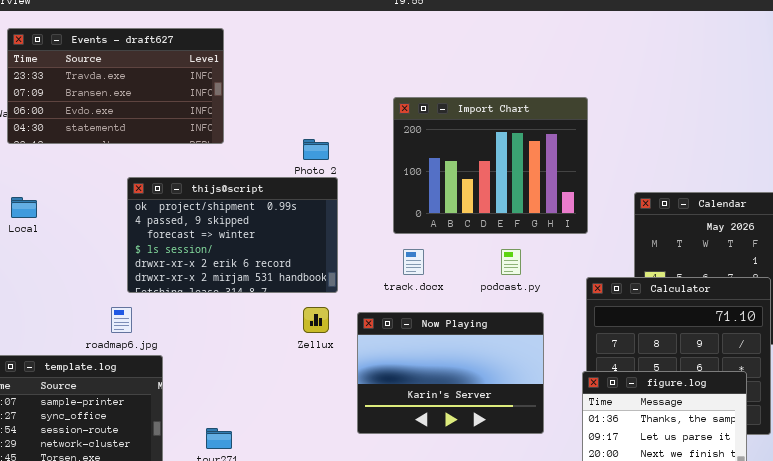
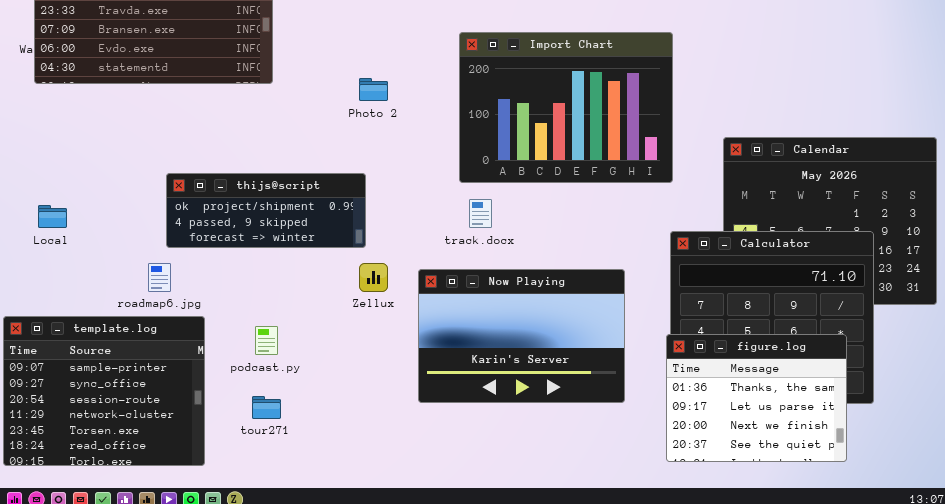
thijs@script: [127,177,338,293] -> [166,173,366,248], resized
Local: [11,197,37,218] -> [38,205,67,228], moved
podcast.py: [501,249,521,275] -> [255,326,278,355], moved

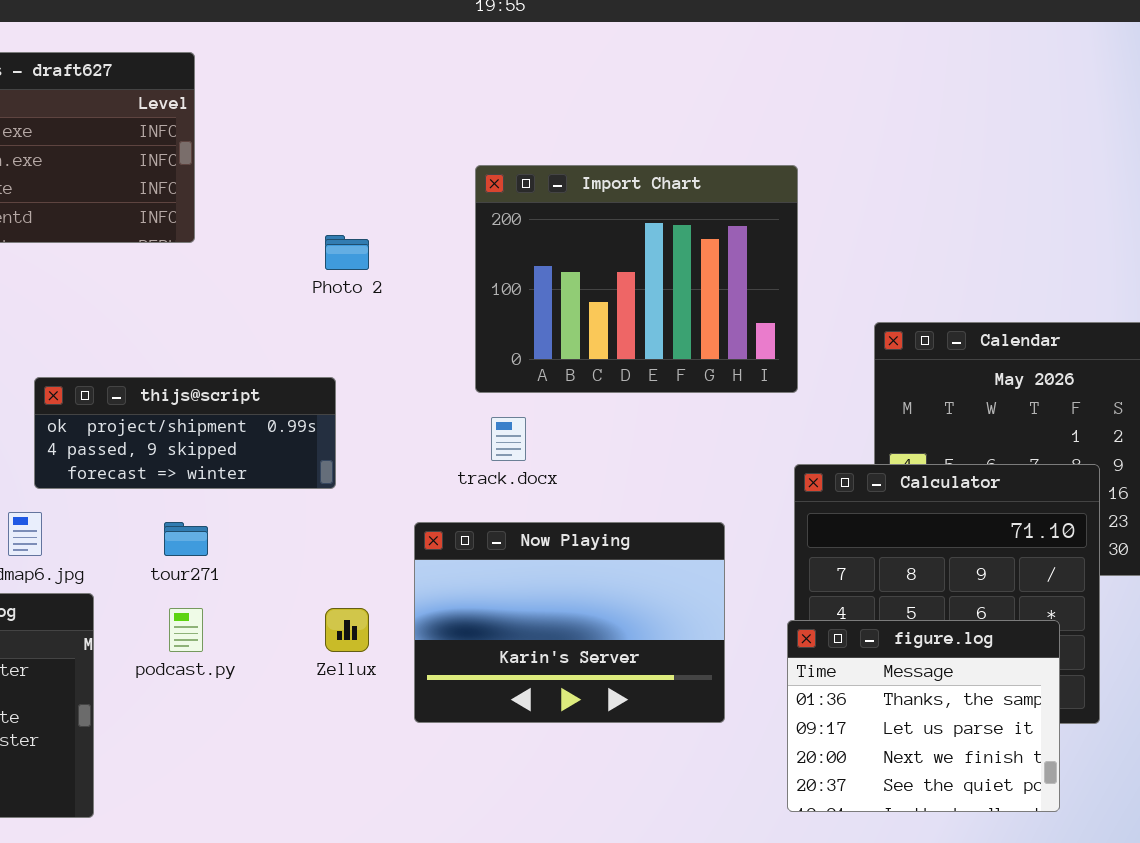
Zellux: [359,263,388,292] -> [325,608,369,652], moved
tour271: [252,396,281,419] -> [164,522,208,556], moved

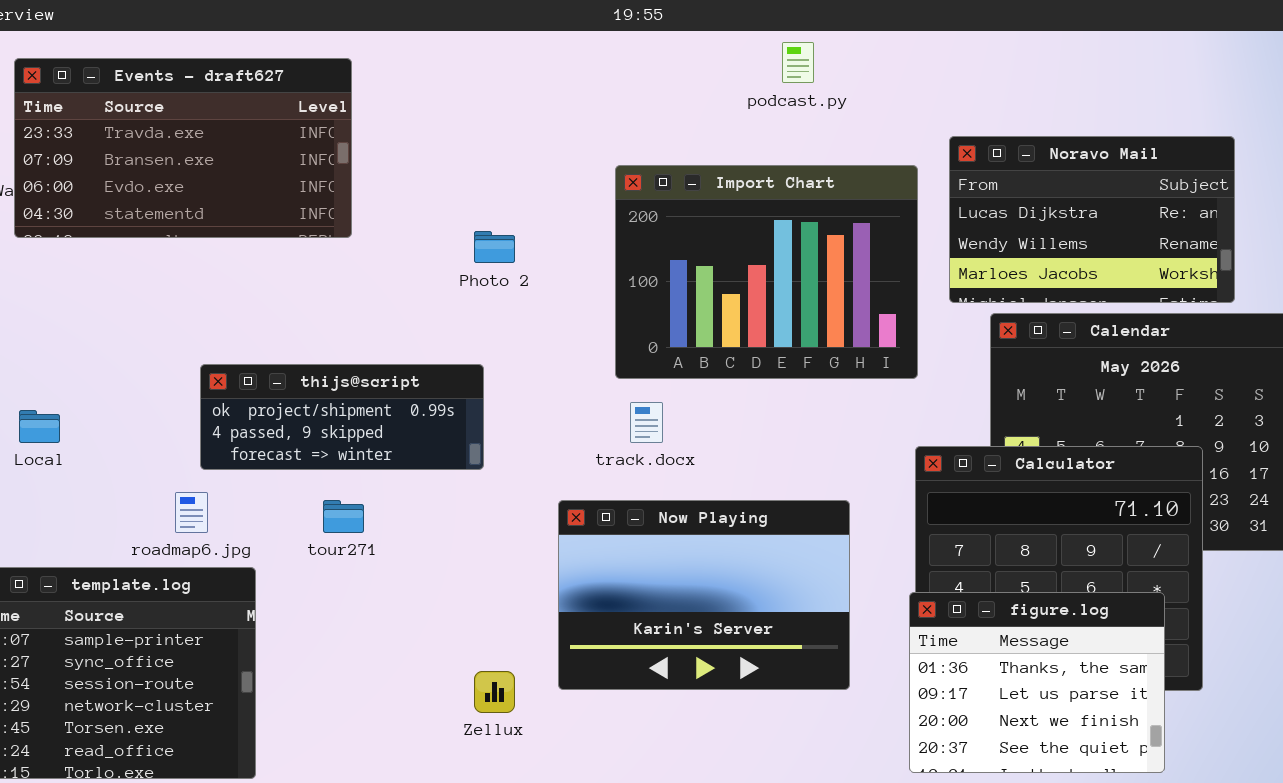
Noravo Mail: none -> [949,136,1235,303], opened
podcast.py: [169,608,203,652] -> [782,42,814,83], moved
Zellux: [325,608,369,652] -> [474,671,515,713], moved

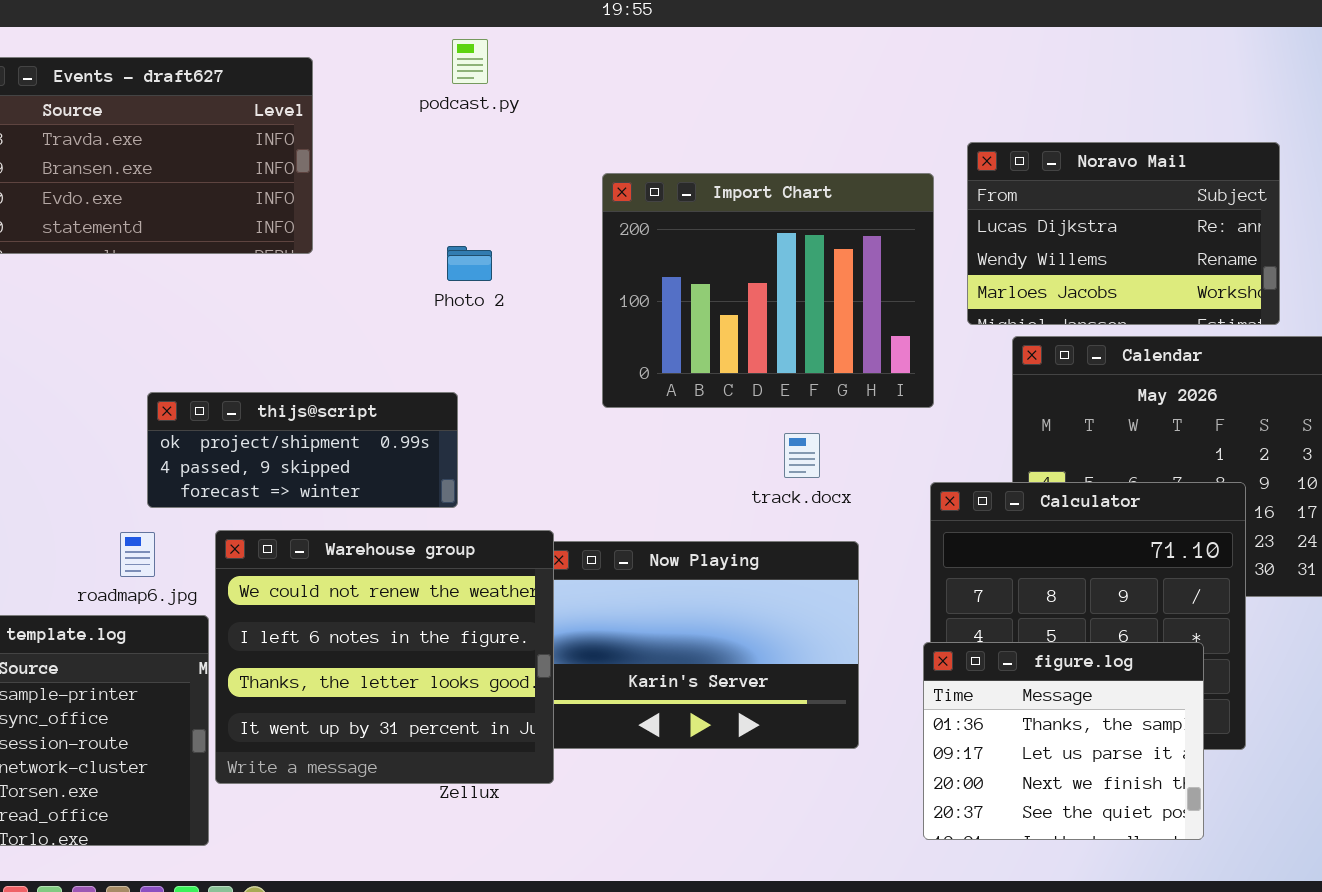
podcast.py: [782,42,814,83] -> [452,39,488,84], moved
track.docx: [630,402,663,443] -> [784,433,820,478], moved
Warehouse group: none -> [215,530,554,784], opened

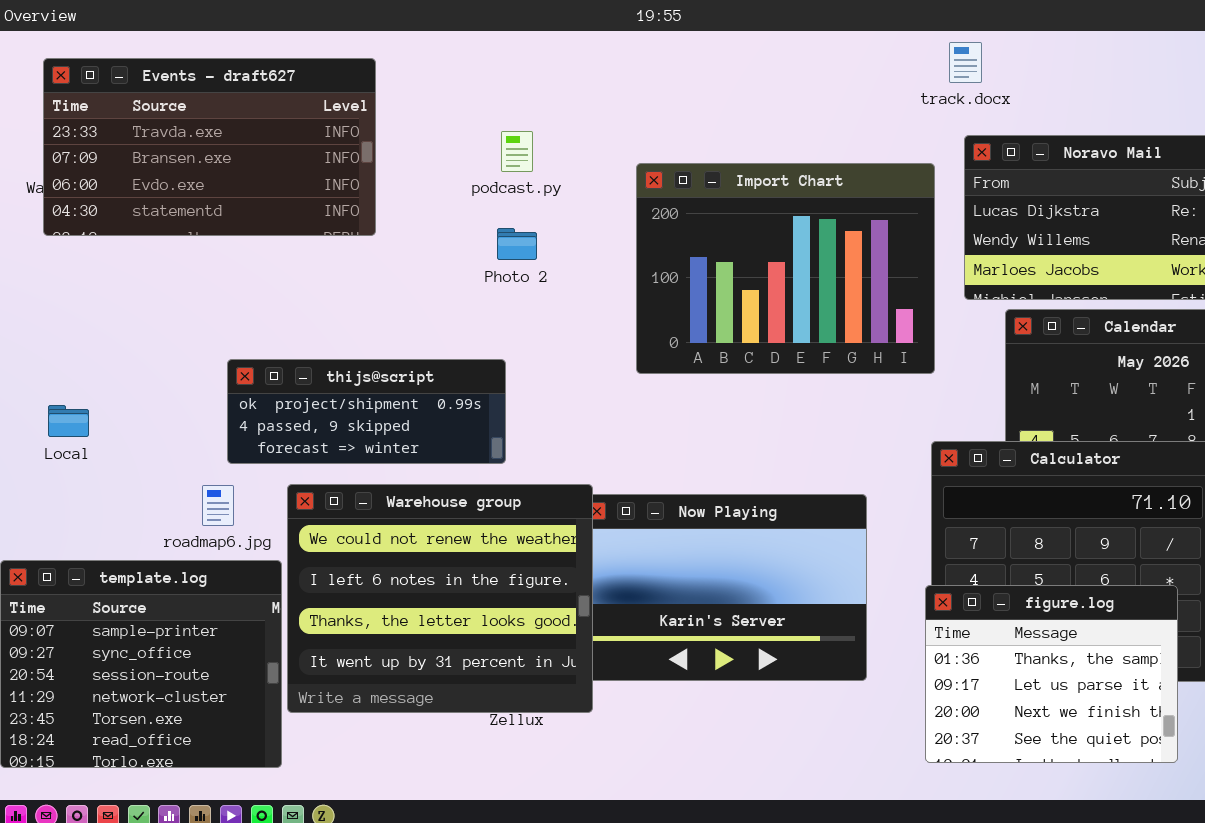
podcast.py: [452,39,488,84] -> [501,131,533,172], moved
track.docx: [784,433,820,478] -> [949,42,982,83], moved

